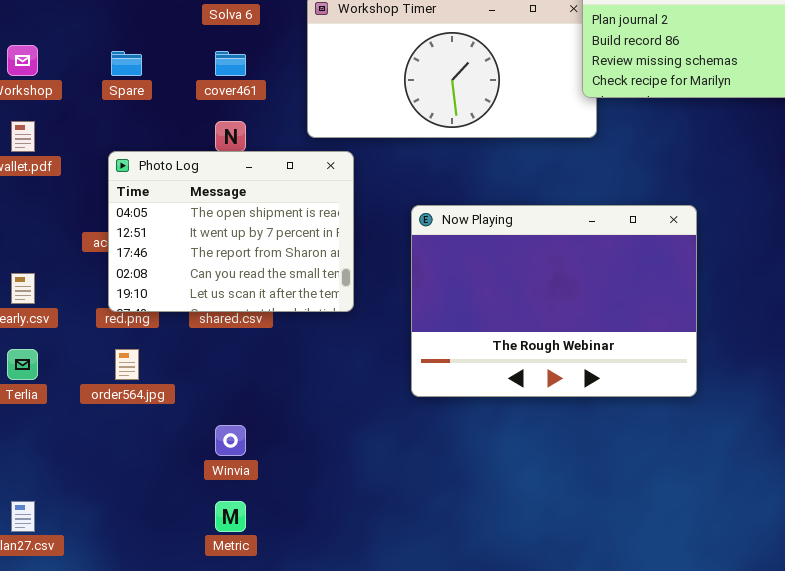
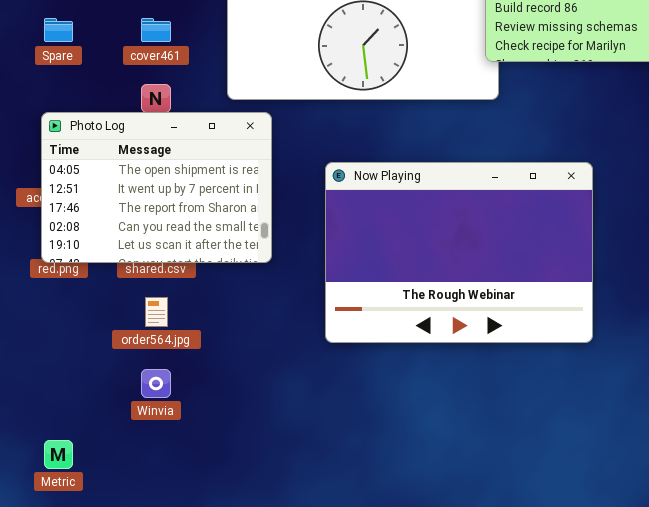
order564.jpg: [115,349,139,380] -> [145,297,168,327], moved
Metric: [215,501,246,532] -> [44,440,73,469], moved

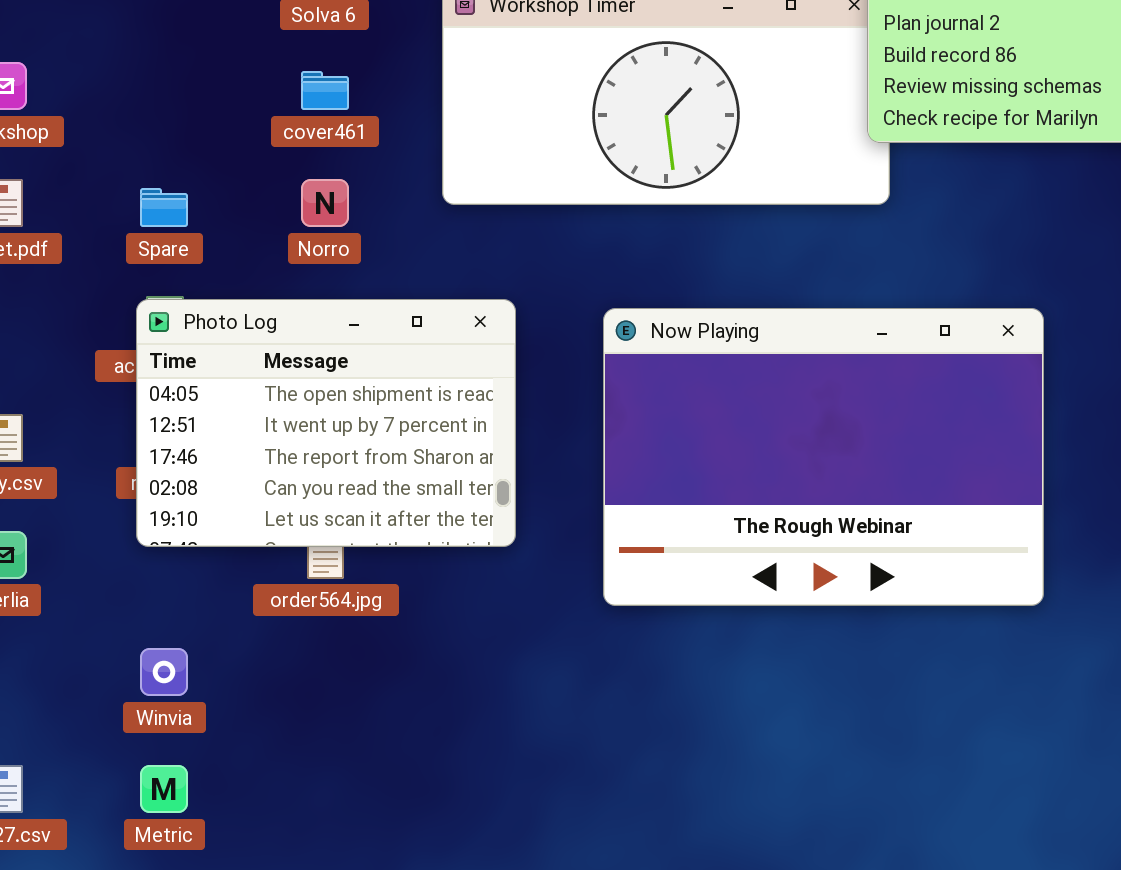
Spare: [44,18,73,42] -> [140,188,188,227], moved
Photo Log: [41,112,272,263] -> [136,299,516,547], moved
Winvia: [141,369,171,398] -> [140,648,188,696], moved

